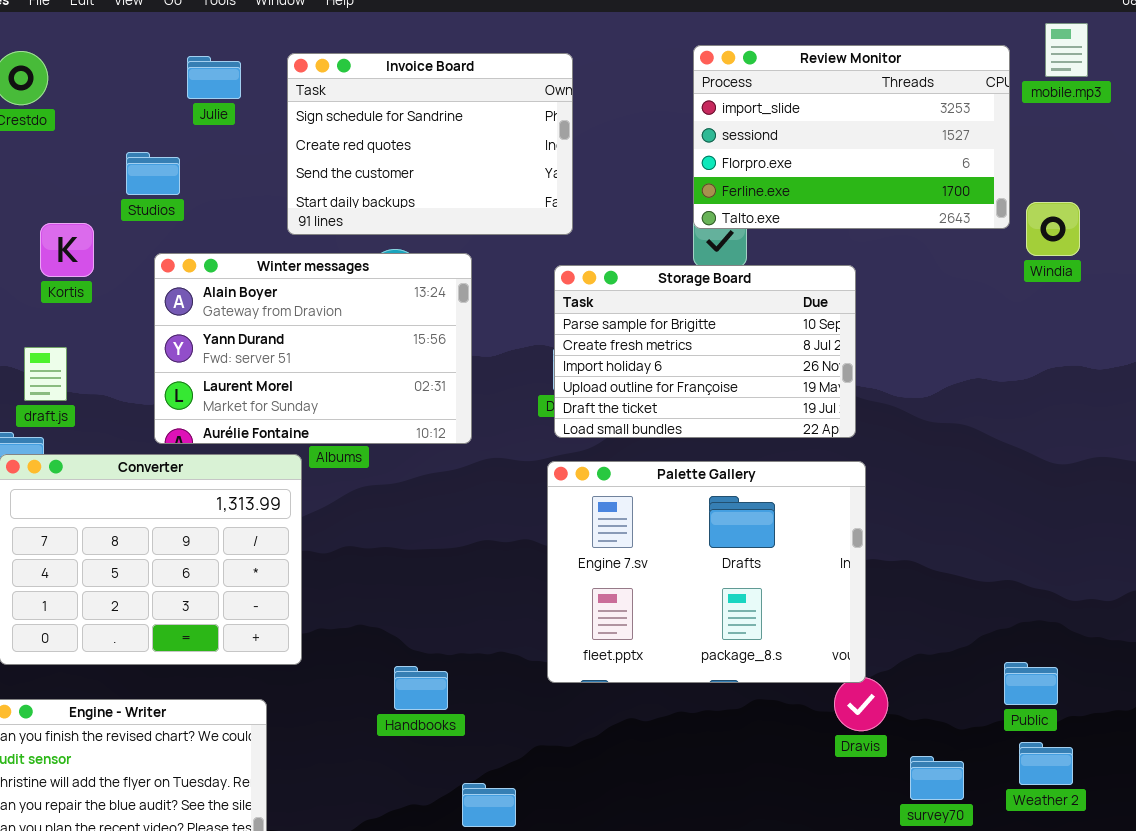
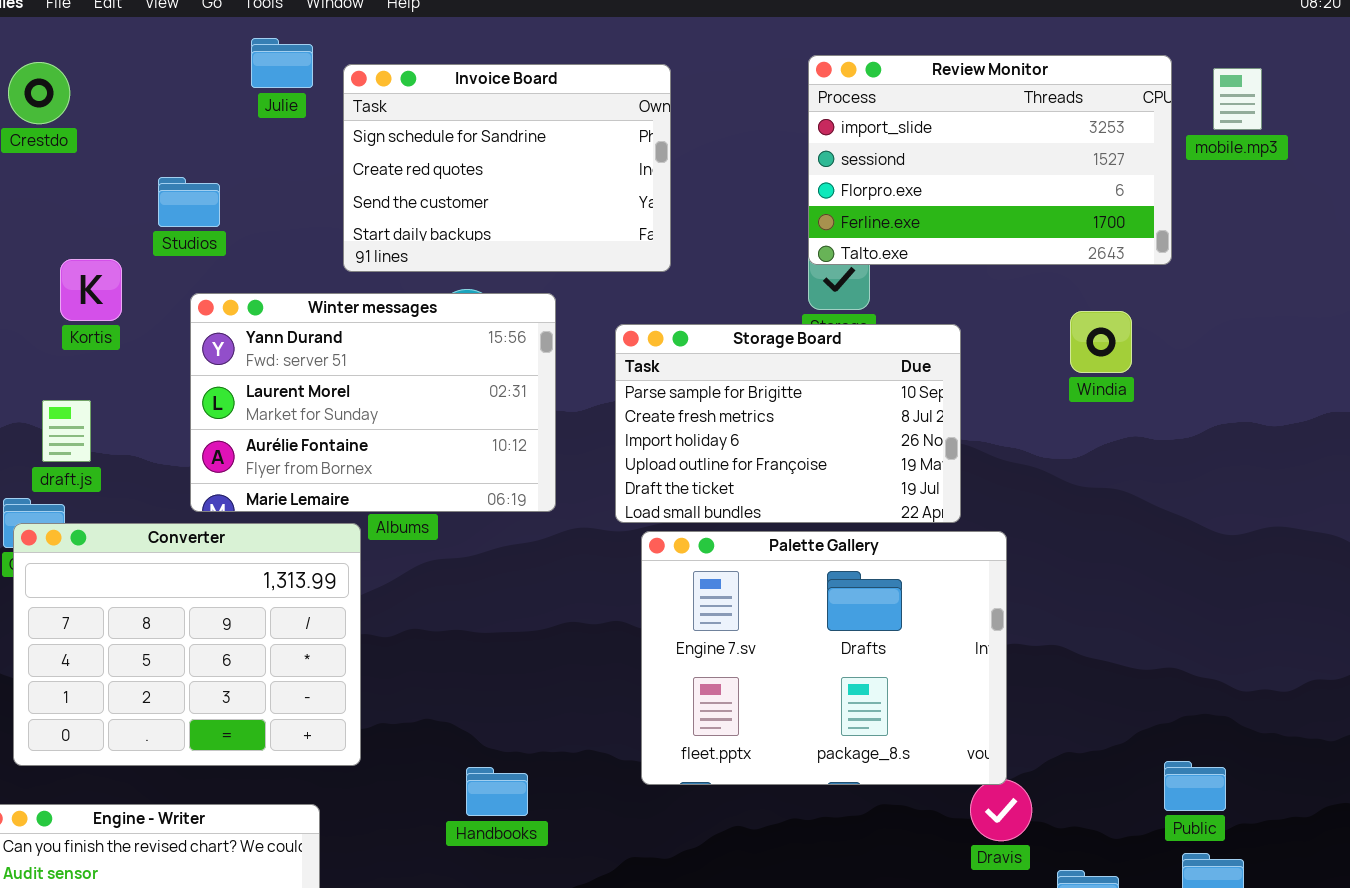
mobile.mp3: [1045,23,1088,77] -> [1213,68,1262,130], moved
Julie: [187,56,241,99] -> [251,38,313,88], moved
Windia: [1026,202,1080,256] -> [1070,311,1132,373], moved
Winter messages: [154,253,472,444] -> [190,293,556,512], scrolled down 1 row
Storage Board: [554,265,856,438] -> [615,324,961,523], moved

